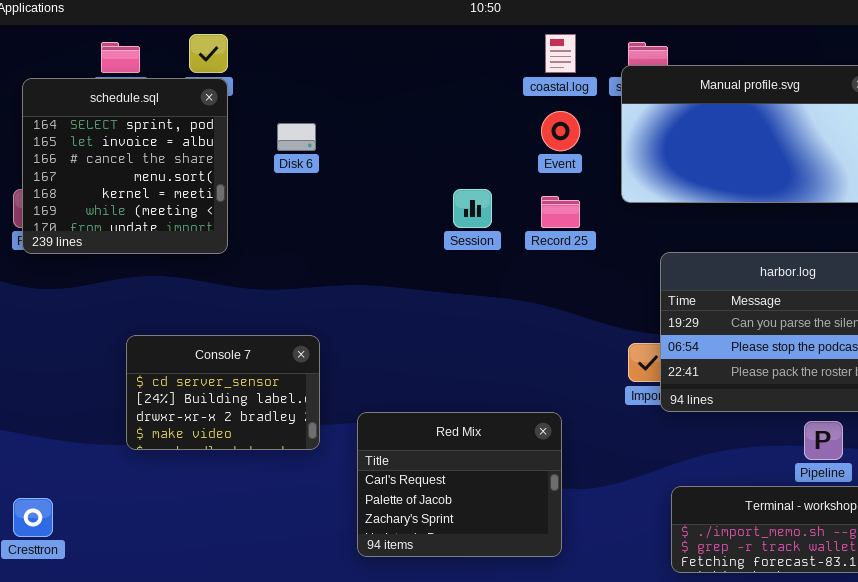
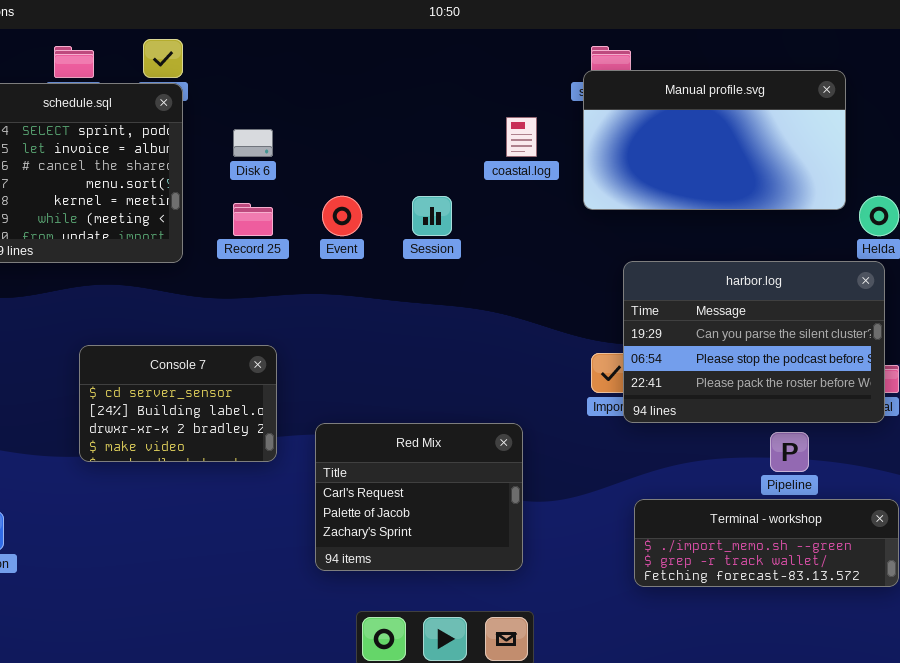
coastal.log: [545,34,576,73] -> [506,117,537,157], moved
Event: [541,111,580,151] -> [322,196,362,236], moved
Record 25: [541,196,580,228] -> [233,203,273,236], moved

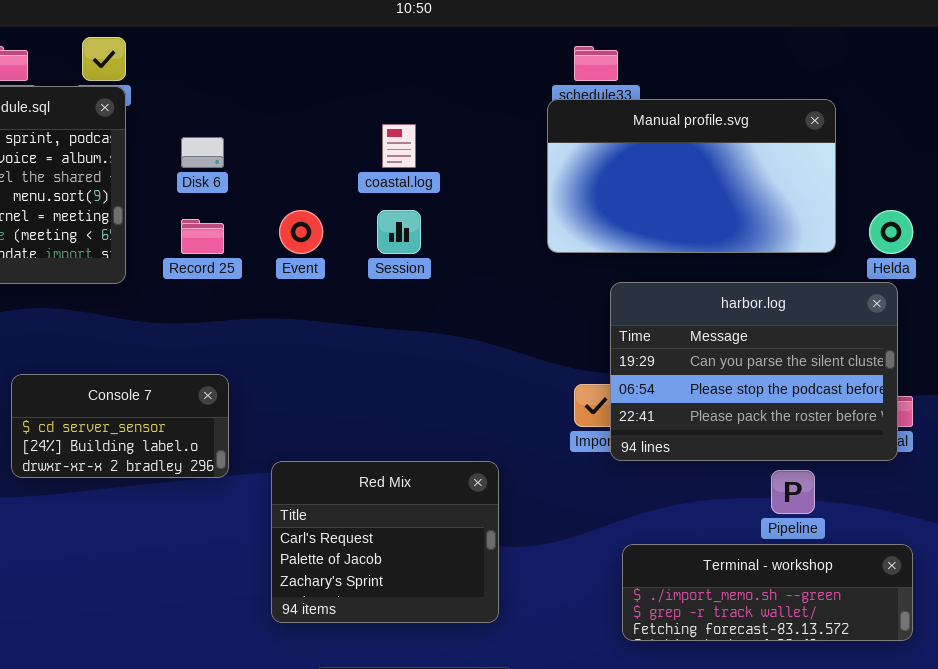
Manual profile.svg: [583,70,846,210] -> [547,99,836,253], moved
coastal.log: [506,117,537,157] -> [382,124,416,168], moved
Console 7: [79,345,277,462] -> [11,374,229,478], resized

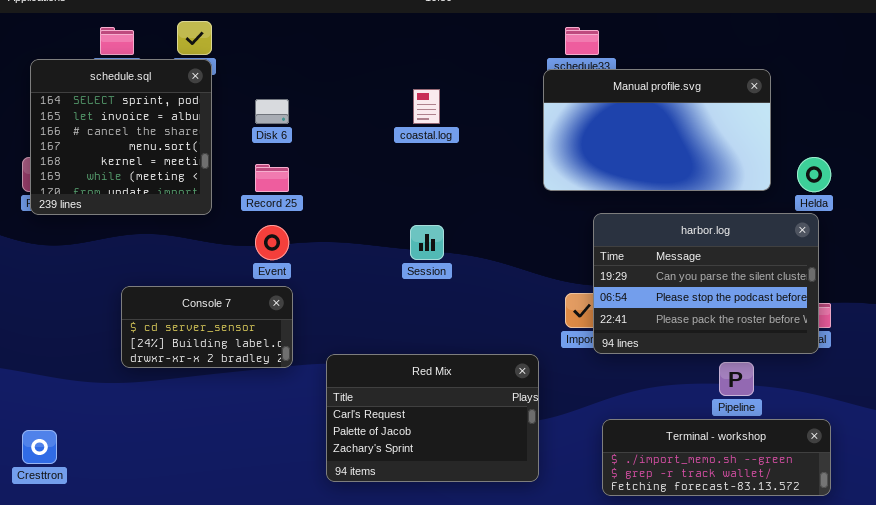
Event: [279,210,323,254] -> [255,225,289,260], moved
Session: [377,210,421,254] -> [410,225,444,260], moved
Red Mix: [271,461,499,623] -> [326,354,539,482], resized

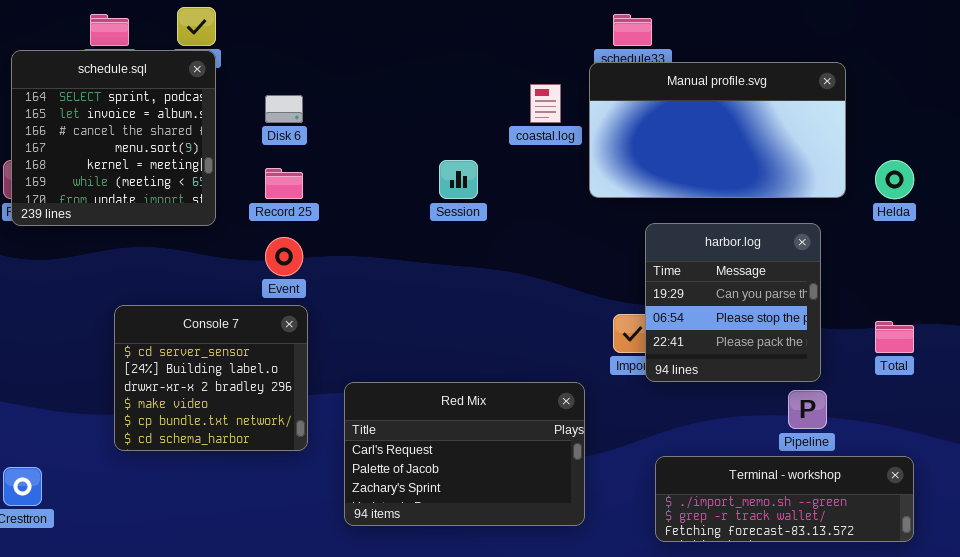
coastal.log: [413,89,440,124] -> [530,84,561,123], moved
harbor.log: [593,213,819,354] -> [645,223,821,382], resized
Session: [410,225,444,260] -> [439,160,478,199], moved
Console 7: [121,286,293,368] -> [114,305,308,451], resized

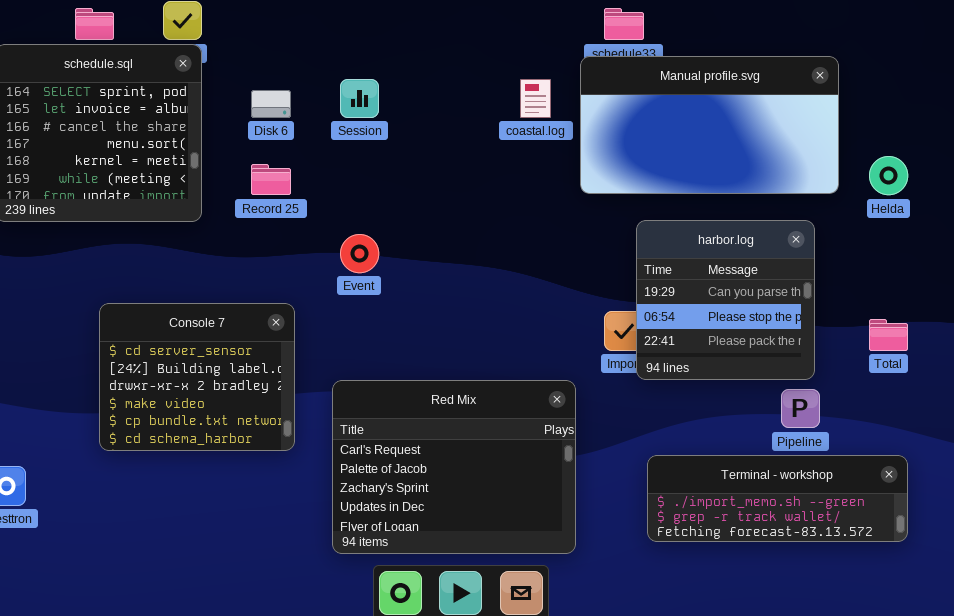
Session: [439,160,478,199] -> [340,79,379,118], moved
Event: [265,237,303,276] -> [340,234,379,273], moved
Red Mix: [344,382,585,526] -> [332,380,576,554], resized

